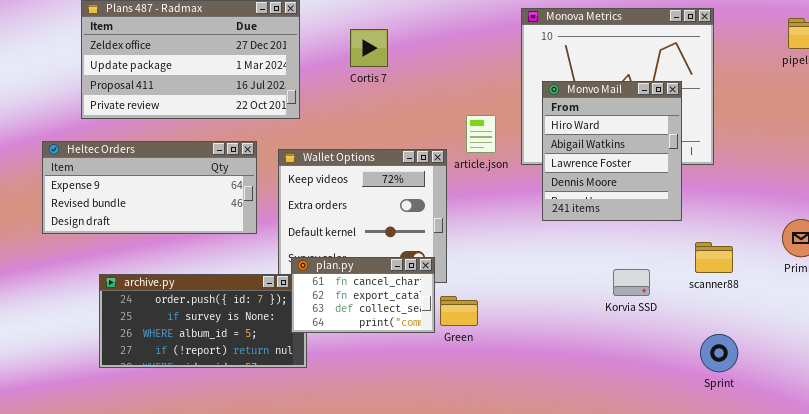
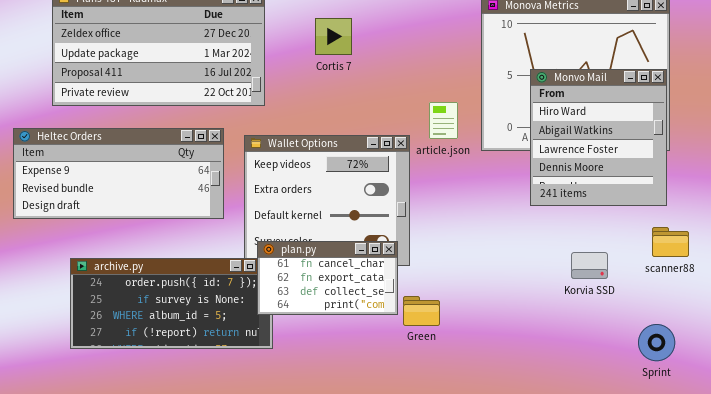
Monvo Mail: [542,81,682,221] -> [530,69,667,206], moved
Green: [440,296,478,326] -> [403,296,440,326], moved
Sprint: [700,334,738,372] -> [638,324,675,361], moved

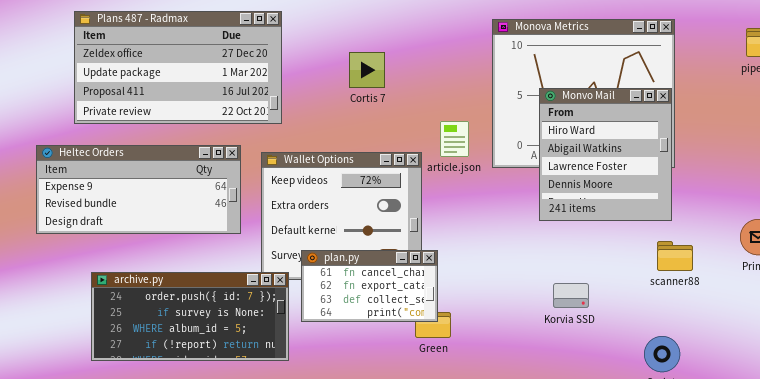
Cortis 7: [315,18,352,55] -> [349,52,385,88], moved
plan.py: [257,241,398,315] -> [301,250,438,322], moved
Korvia SSD: [571,252,608,279] -> [553,283,589,308], moved

